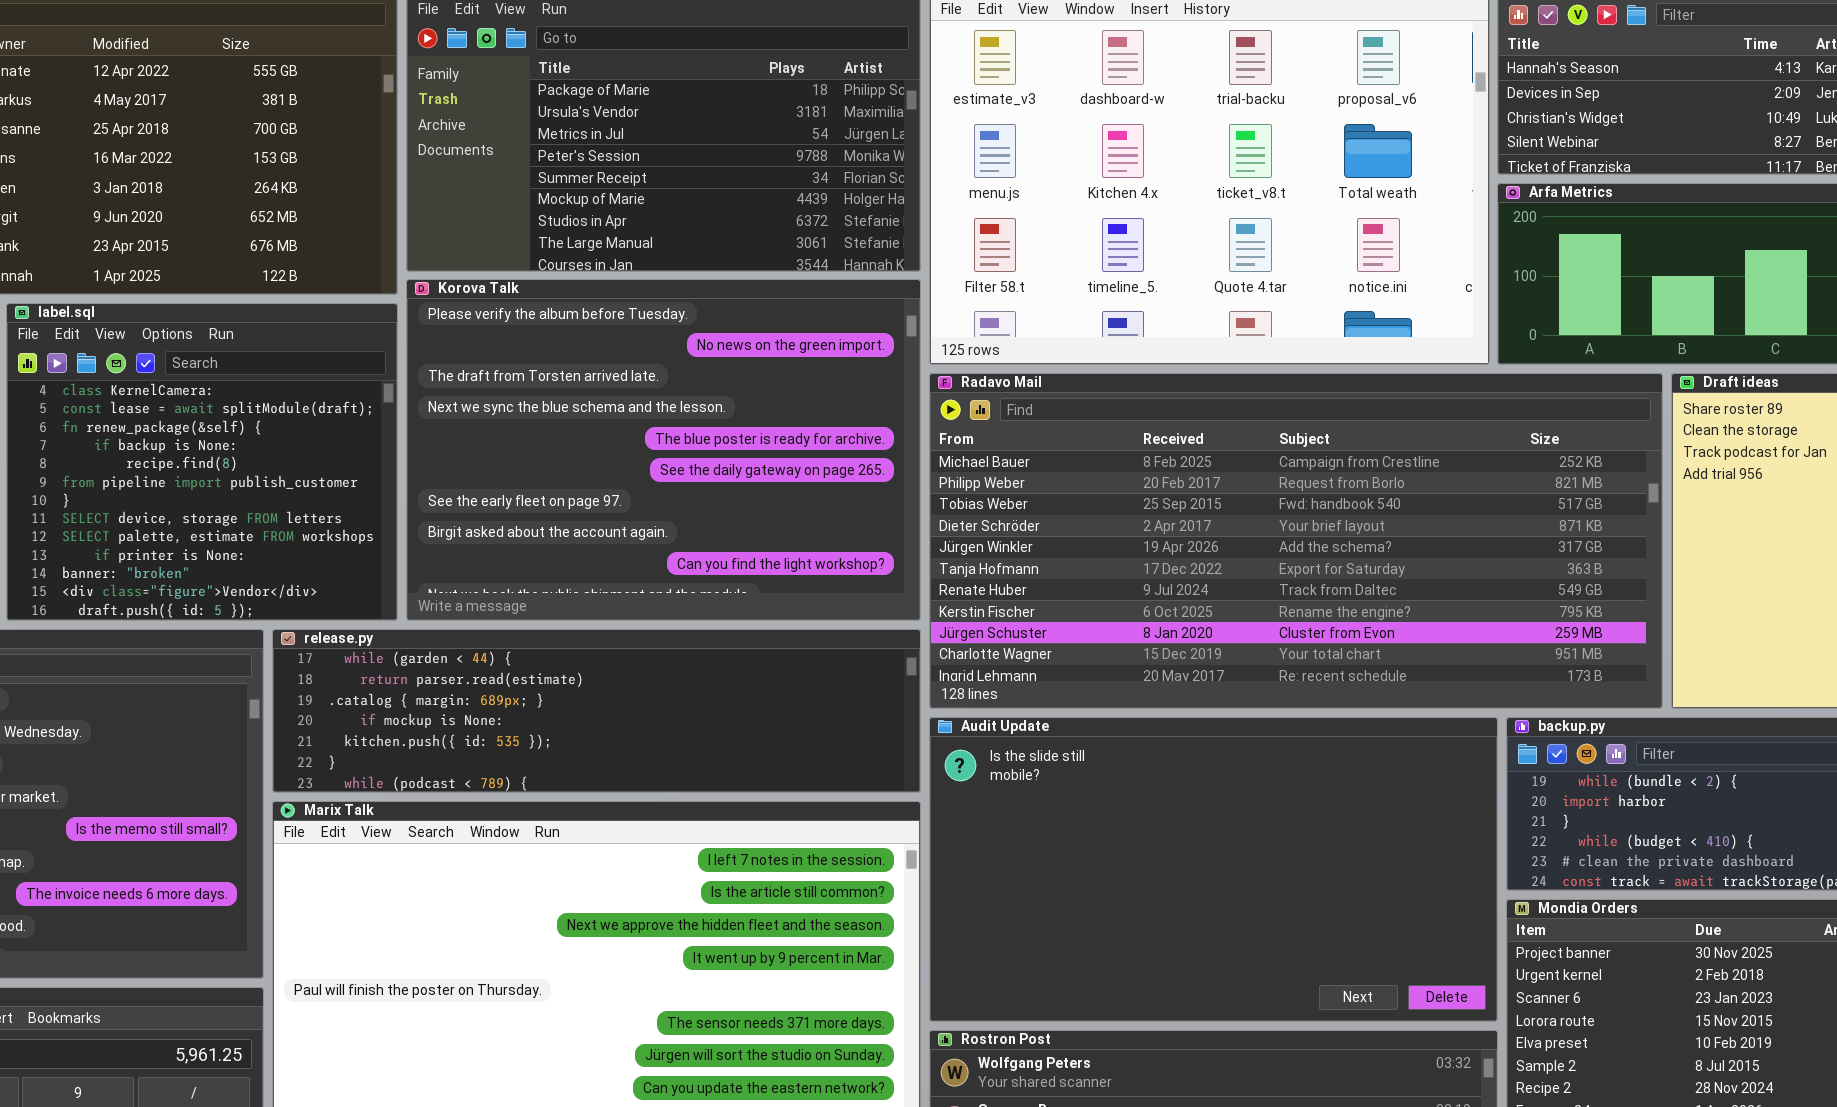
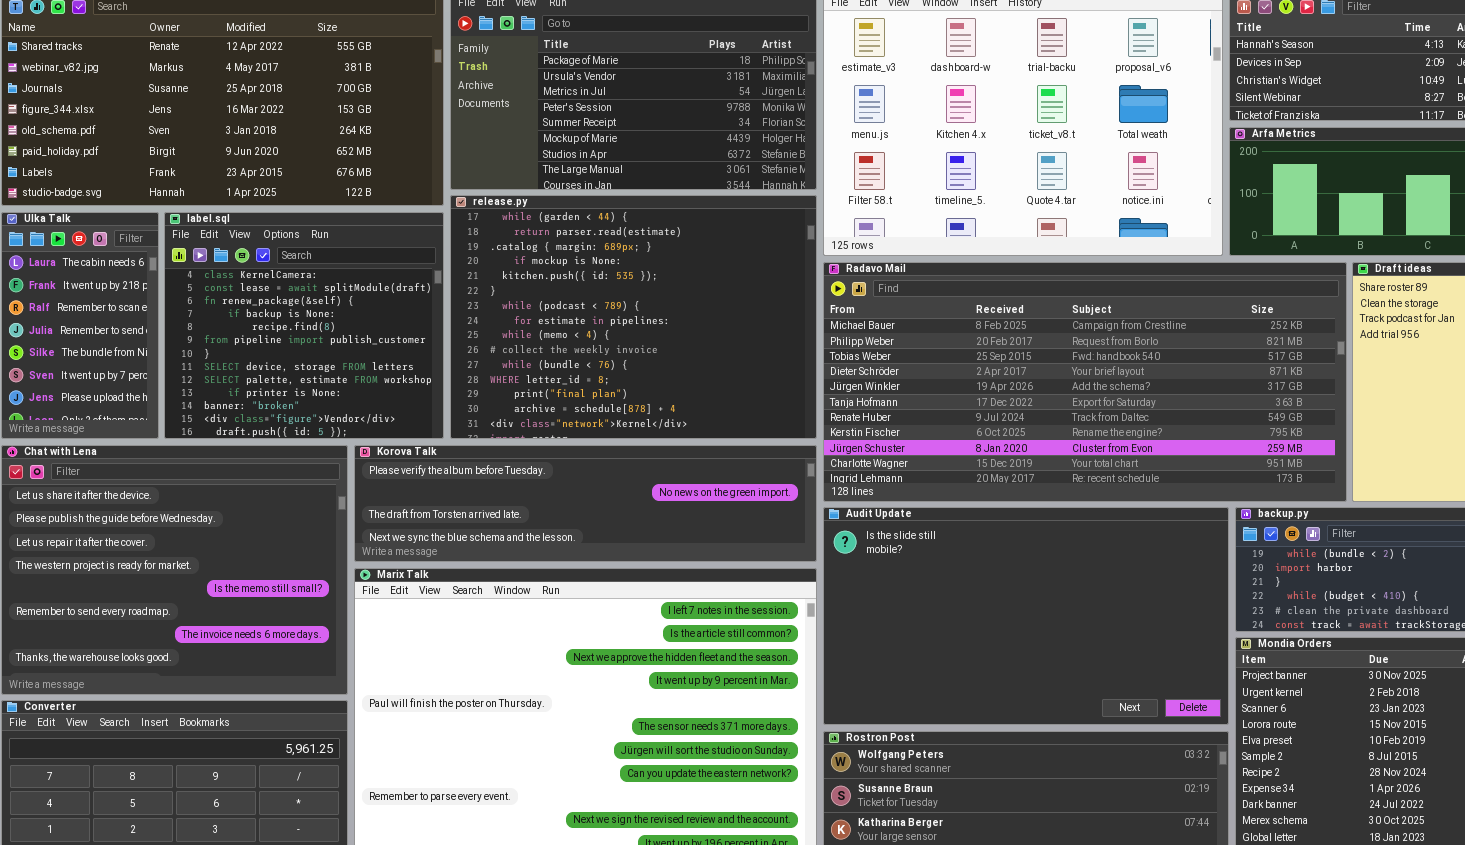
Korova Talk: [406,279,921,621] -> [354,445,817,562], moved, resized
release.py: [272,629,921,793] -> [450,195,817,439], moved, resized

